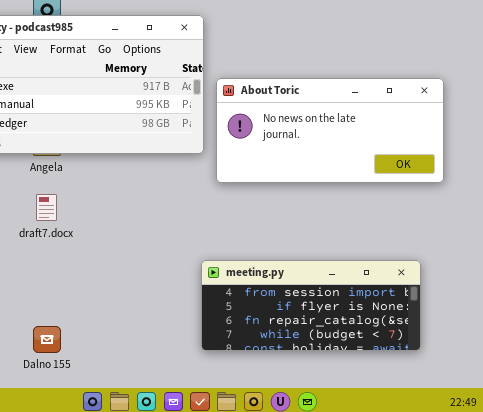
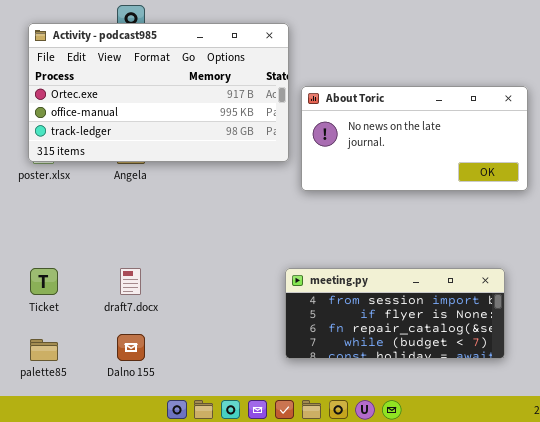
draft7.docx: [36,194,57,221] -> [120,268,141,295], moved

